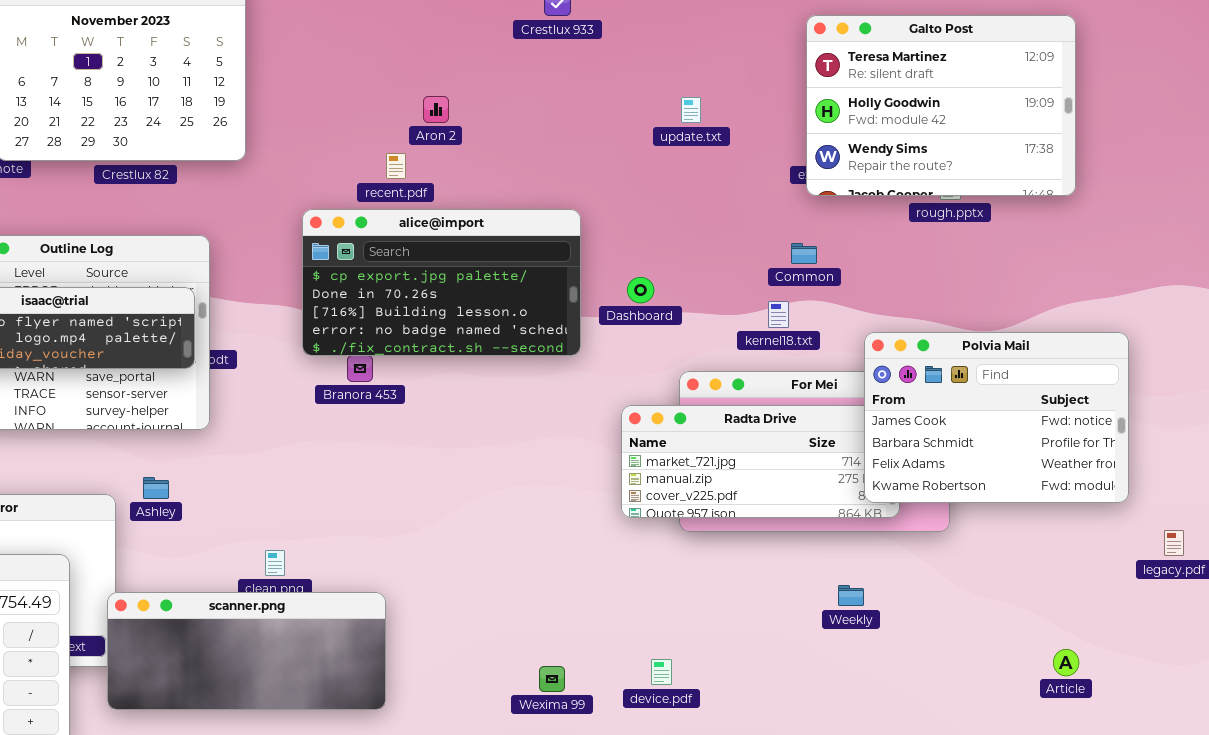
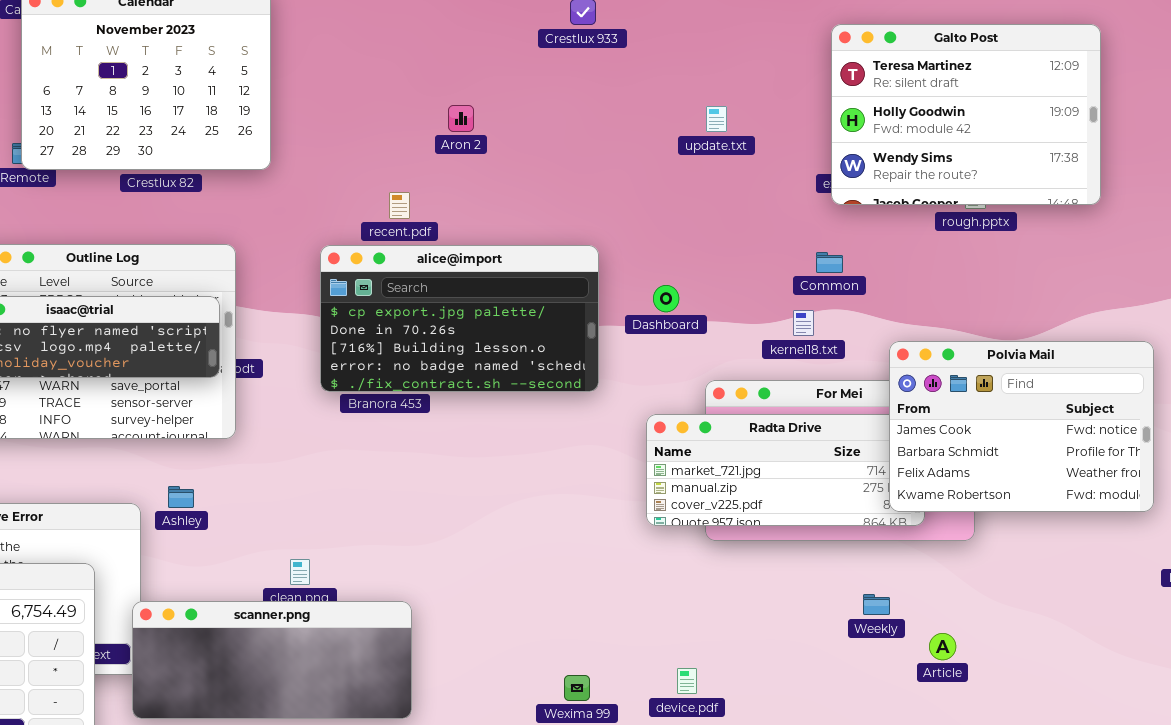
recent.pdf: [386,153,406,179] -> [389,192,410,219], moved
alice@import: [302,209,581,356] -> [320,245,599,392], moved
Article: [1053,649,1079,676] -> [929,633,956,660], moved

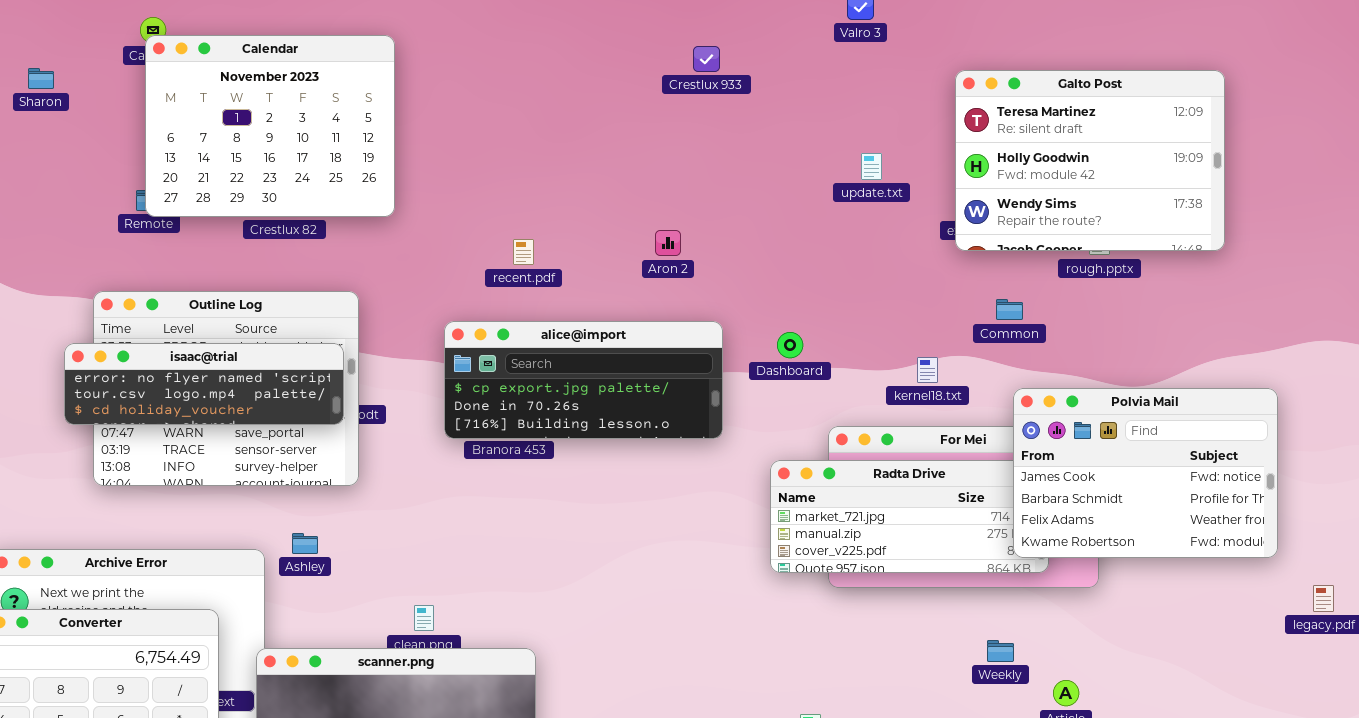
Aron 2: [448,105,474,132] -> [655,230,681,256], moved
update.txt: [706,106,727,132] -> [861,153,882,180], moved
alice@import: [320,245,599,392] -> [444,321,723,439], resized
Common: [816,252,843,273] -> [996,299,1023,320], moved

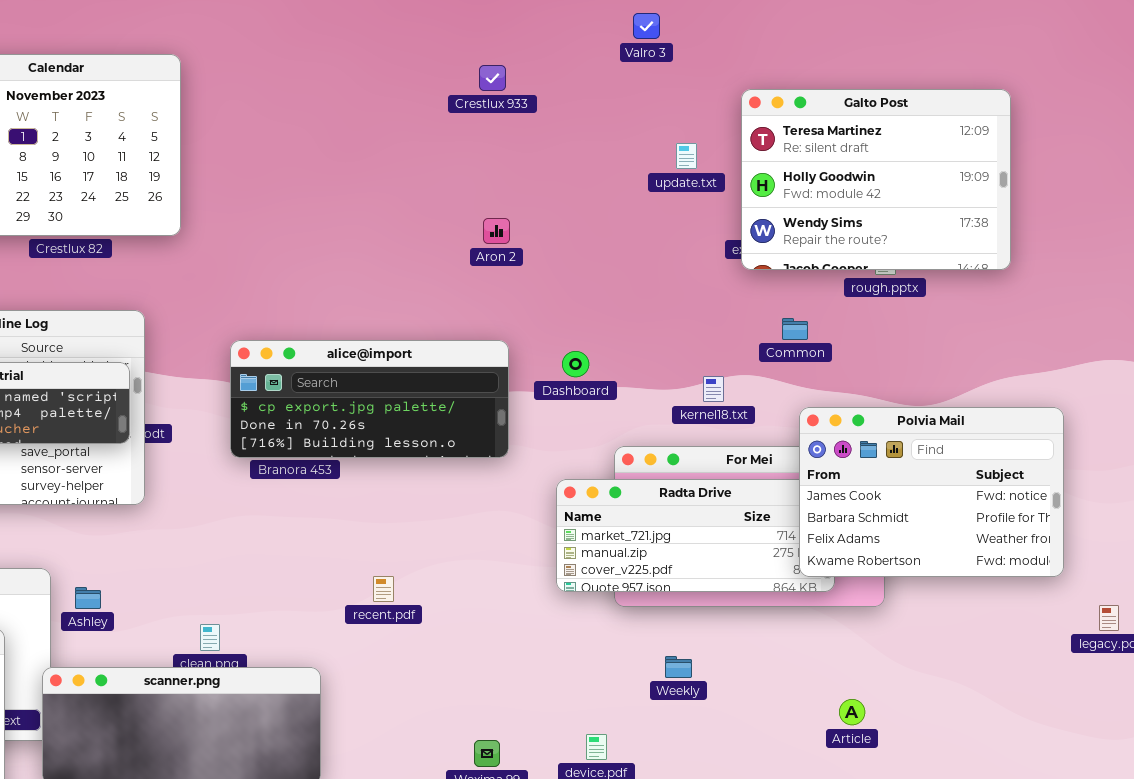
update.txt: [861,153,882,180] -> [676,143,697,169], moved
Aron 2: [655,230,681,256] -> [483,218,510,244], moved
recent.pdf: [513,239,534,265] -> [373,576,394,602], moved
Ashley: [292,533,318,554] -> [75,587,101,609], moved
Weekly: [987,640,1014,662] -> [665,656,692,678], moved

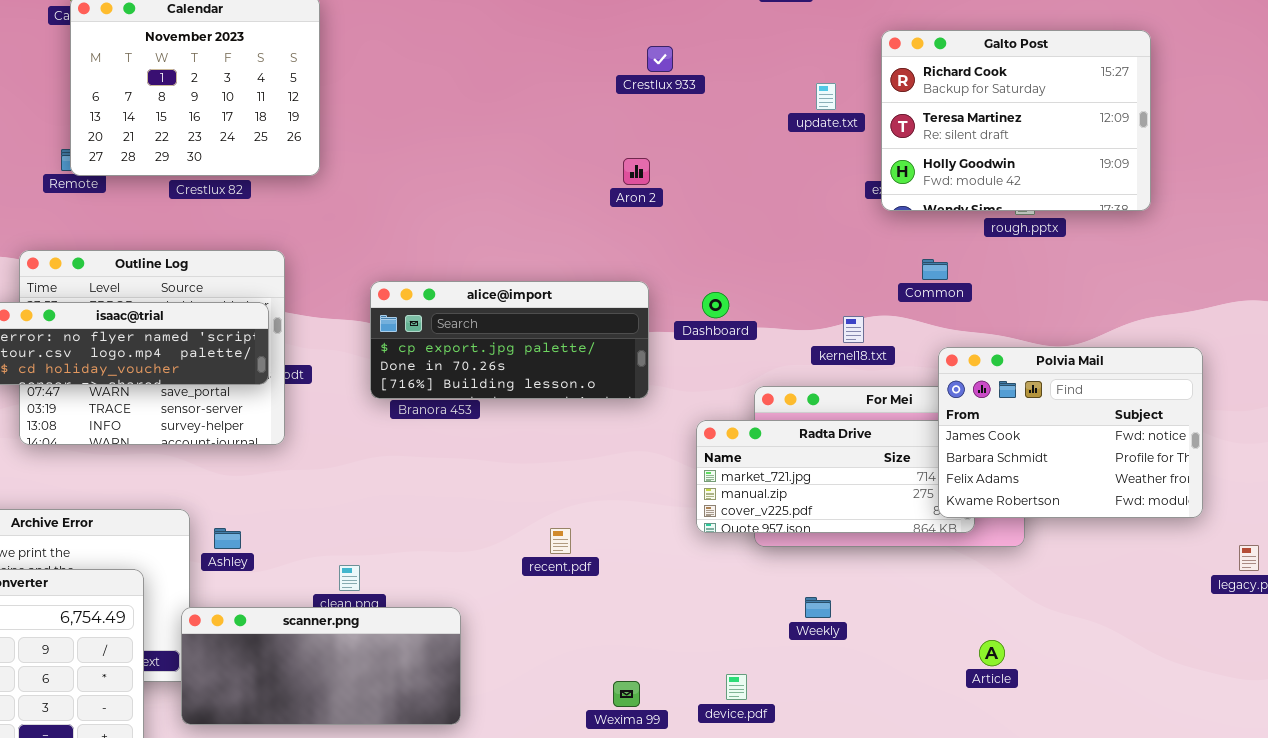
Crestlux 933: [479,65,506,91] -> [647,46,673,72], moved
Galto Post: [741,89,1011,270] -> [881,30,1151,211], scrolled up 1 row
recent.pdf: [373,576,394,602] -> [550,528,571,554], moved

